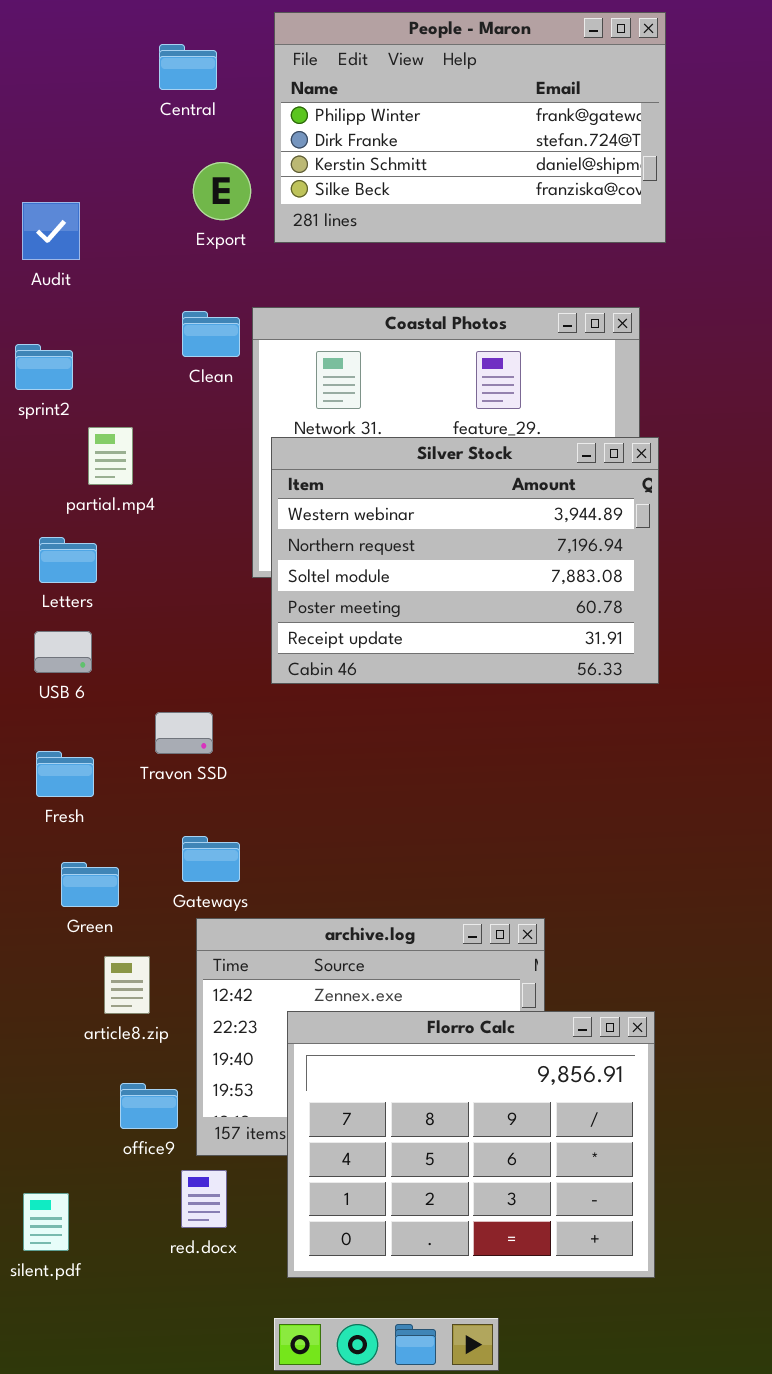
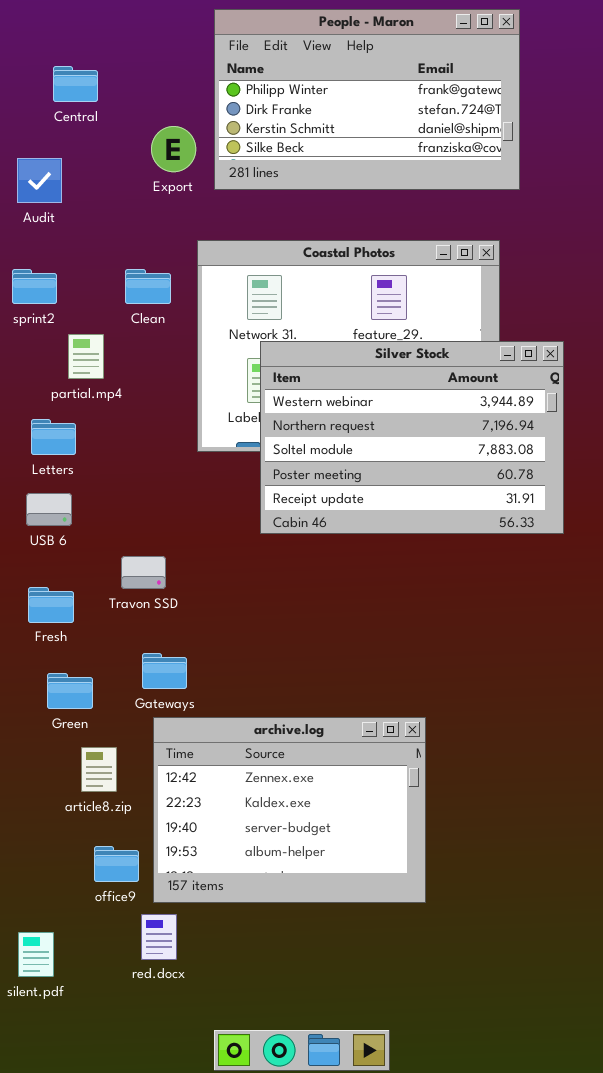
Central: [159,44,217,90] -> [53,66,98,102], moved
Clean: [182,311,240,357] -> [125,269,171,304], moved
Silver Stock: [271,437,659,684] -> [260,341,564,534], moved
Florro Calc: [287,1011,655,1278] -> none, closed

